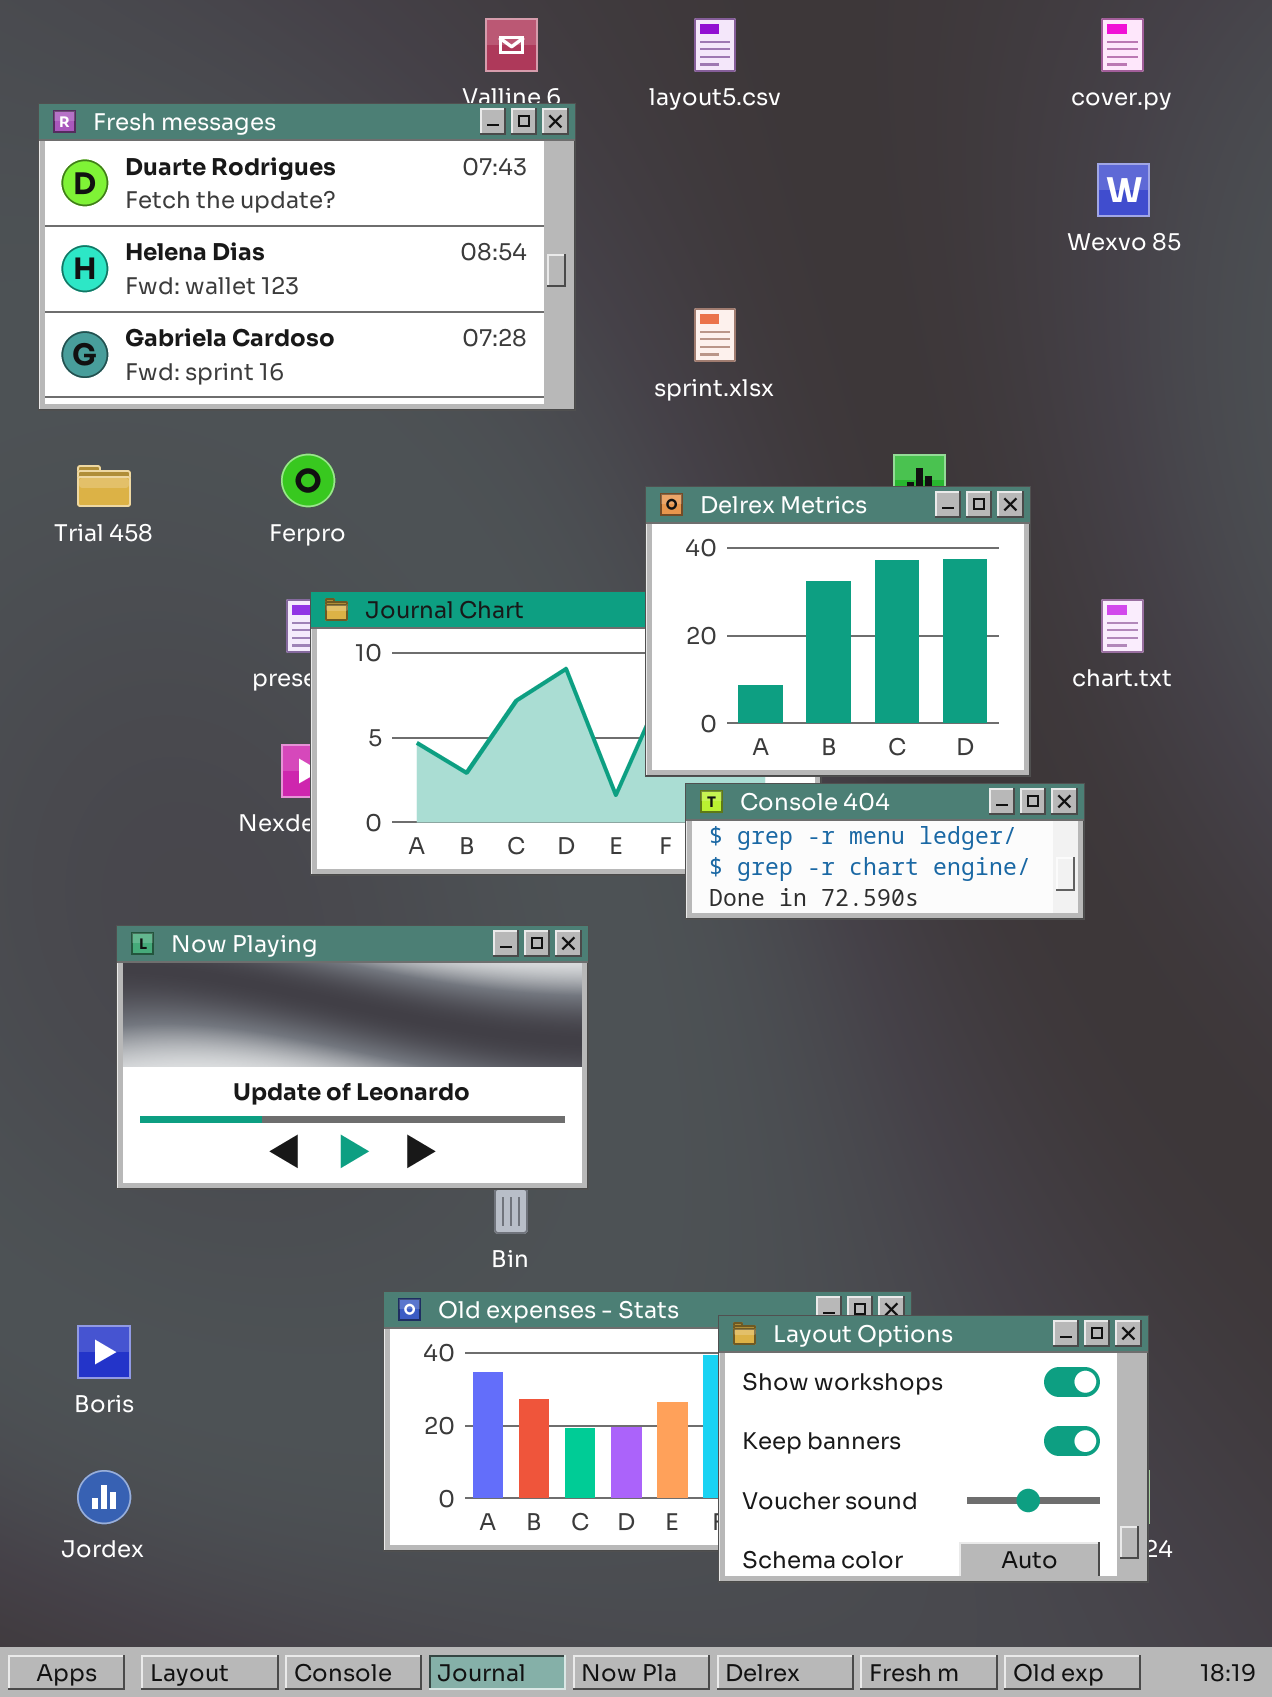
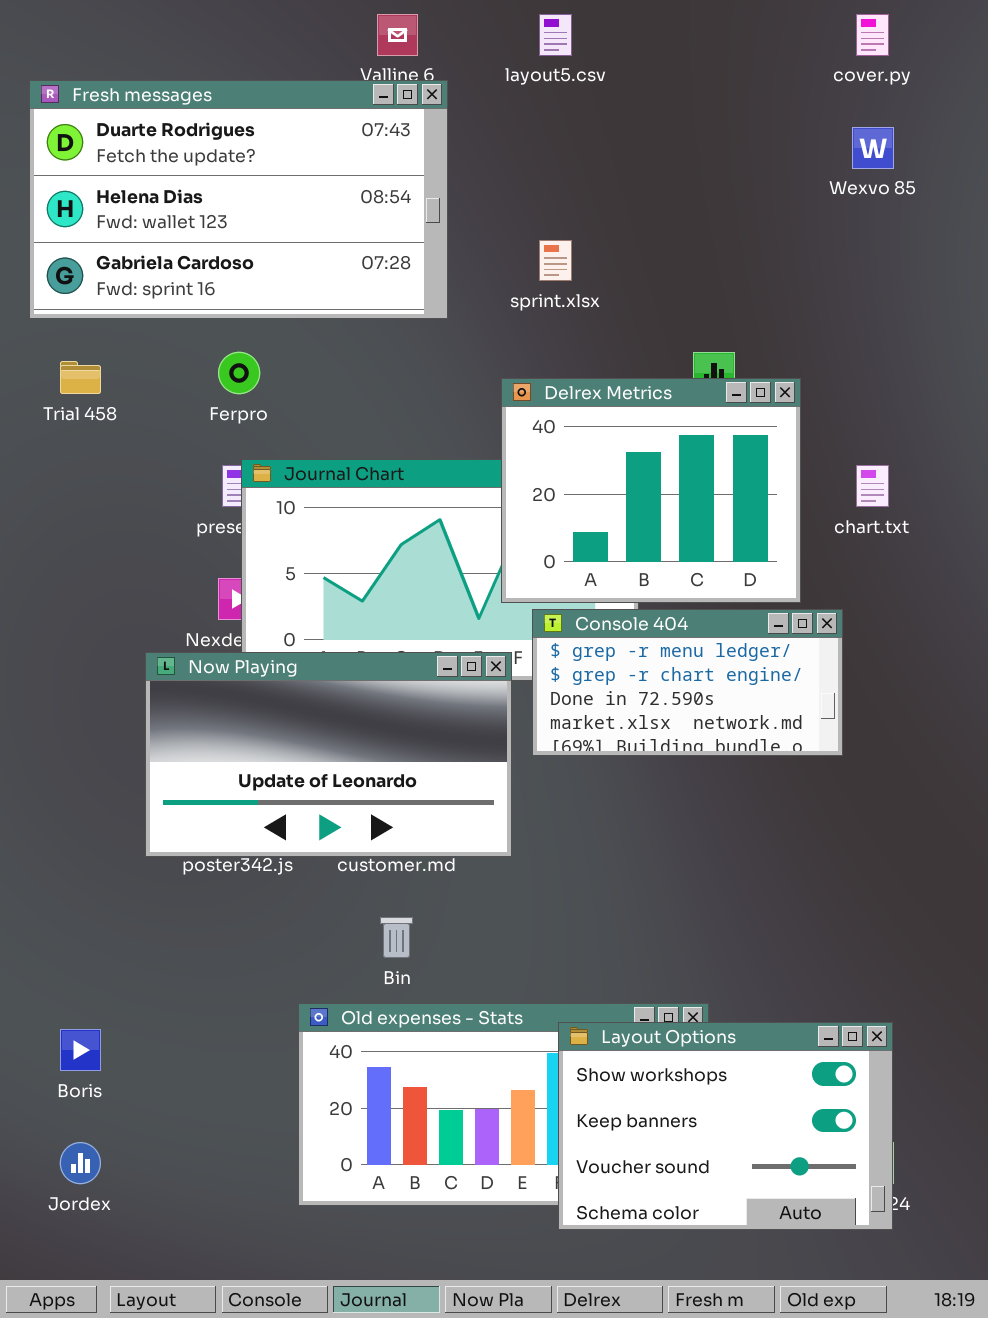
Console 404: [685,783,1085,920] -> [532,609,843,756], resized
Now Playing: [116,925,589,1190] -> [145,652,512,857], moved

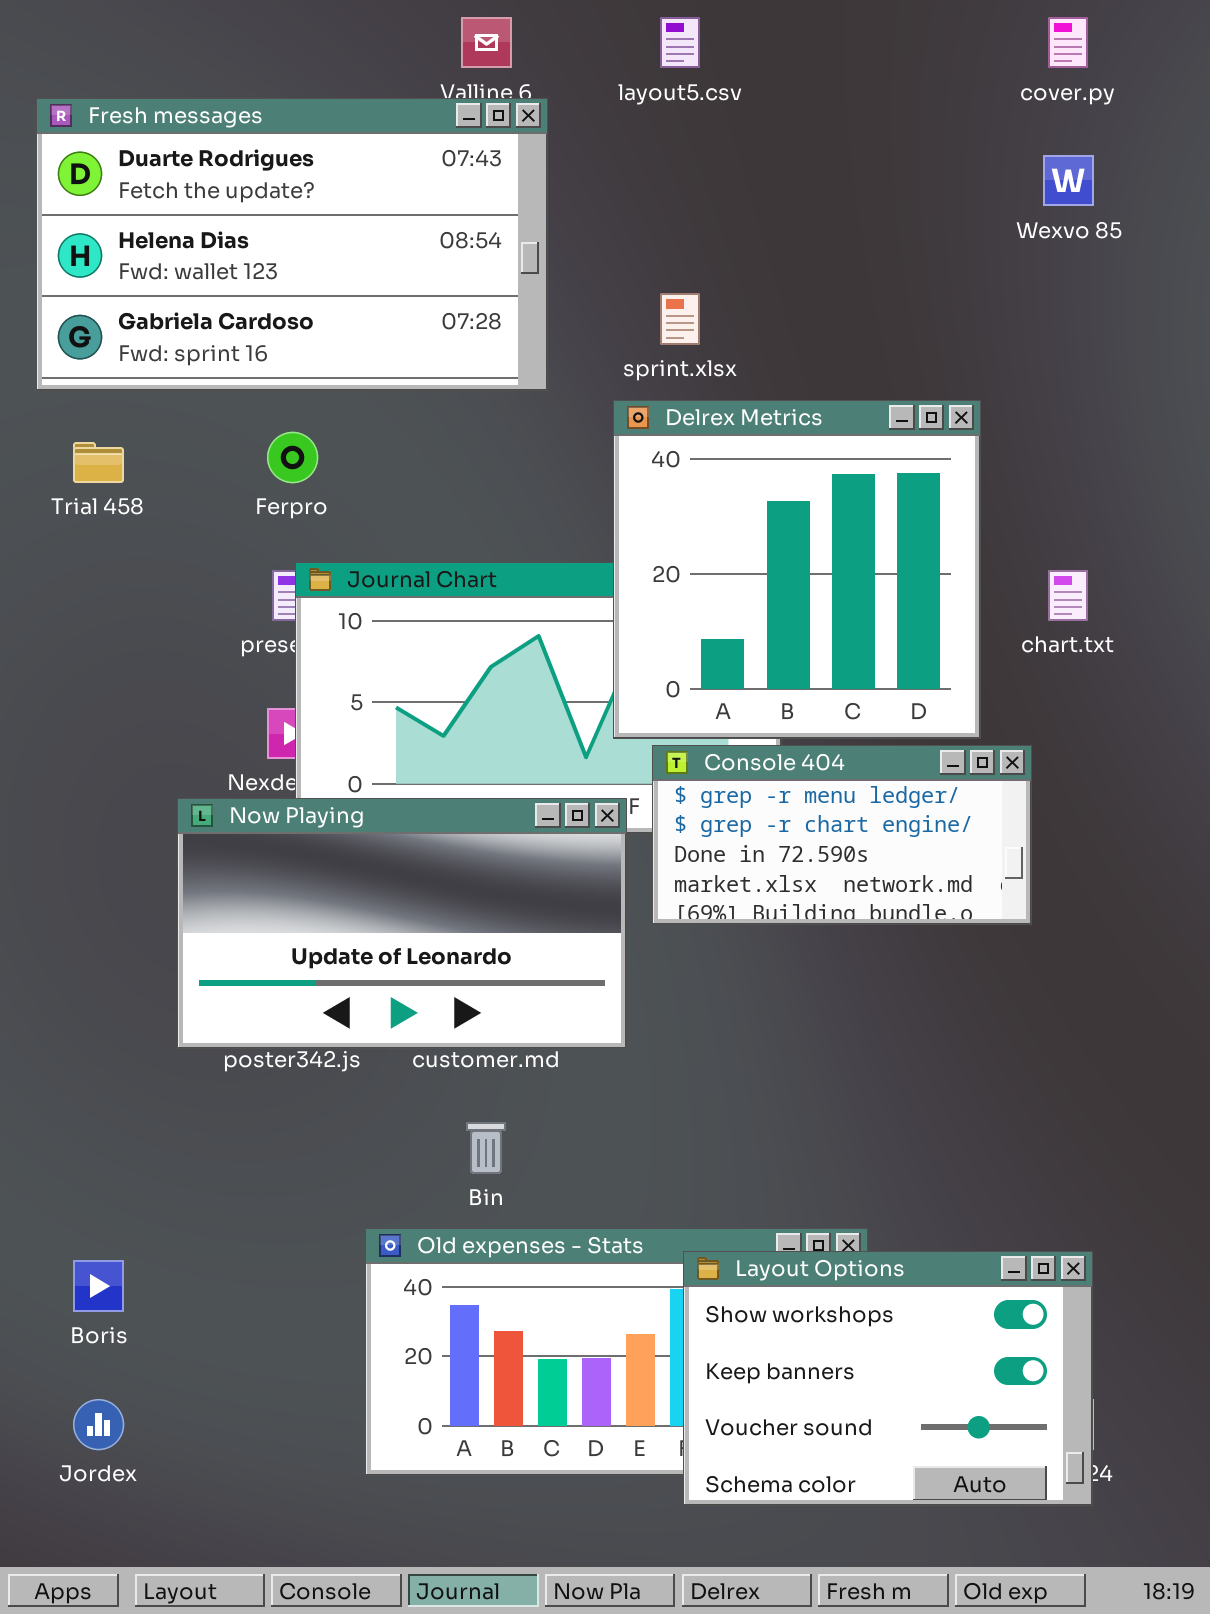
Delrex Metrics: [501,378,801,603] -> [613,400,981,739], resized

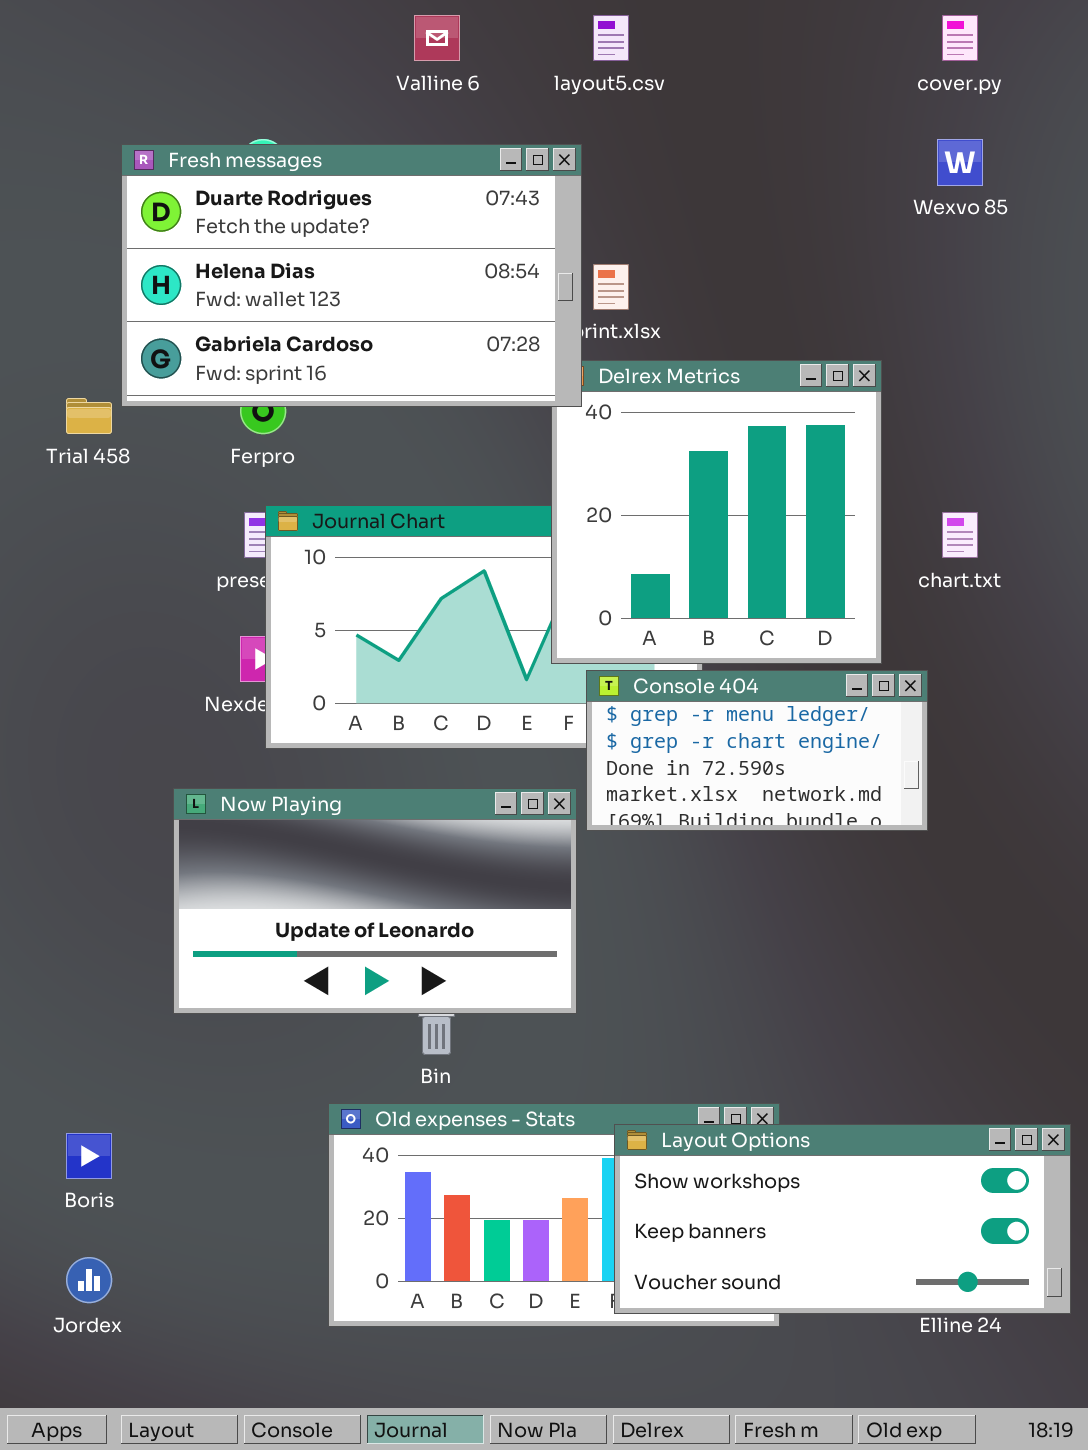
Fresh messages: [36,98,548,391] -> [121,144,582,407], moved
Now Playing: [177,798,627,1049] -> [173,788,577,1014], moved
Layout Options: [683,1251,1093,1506] -> [614,1124,1071,1314], resized

